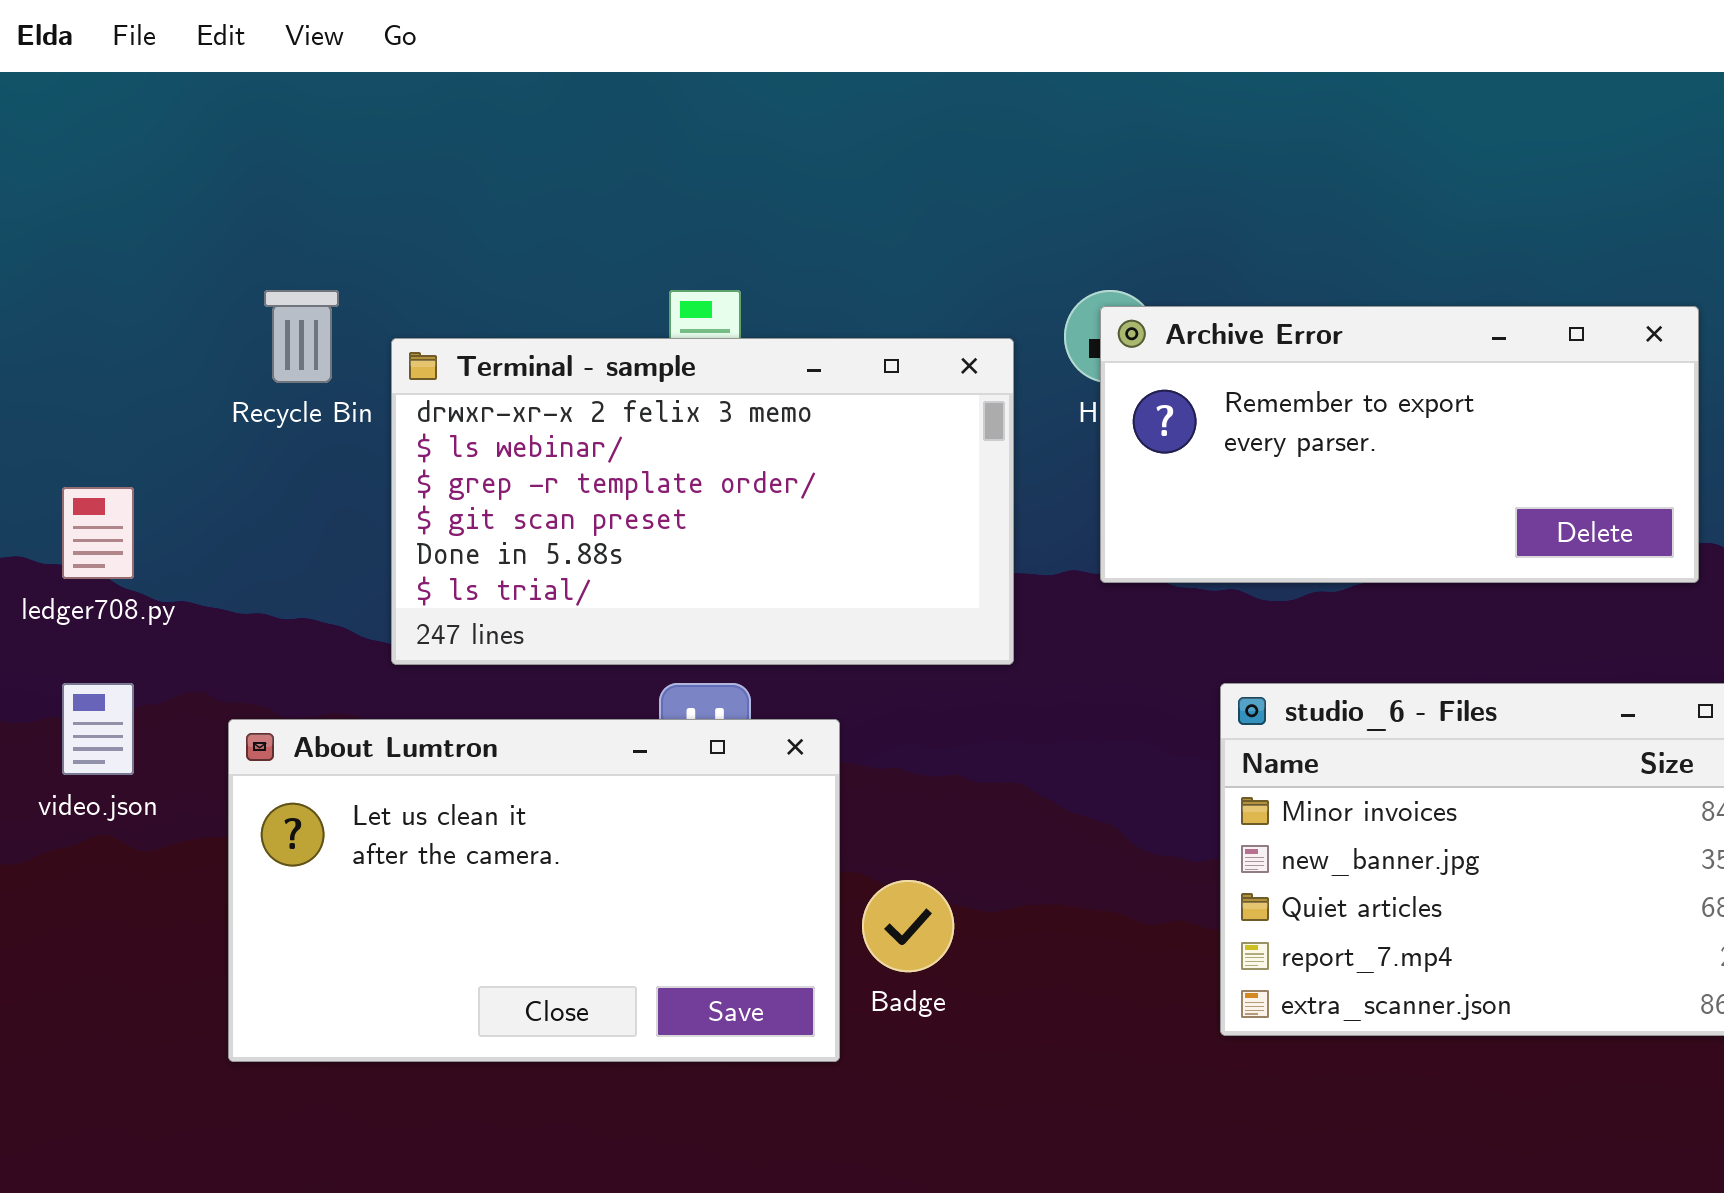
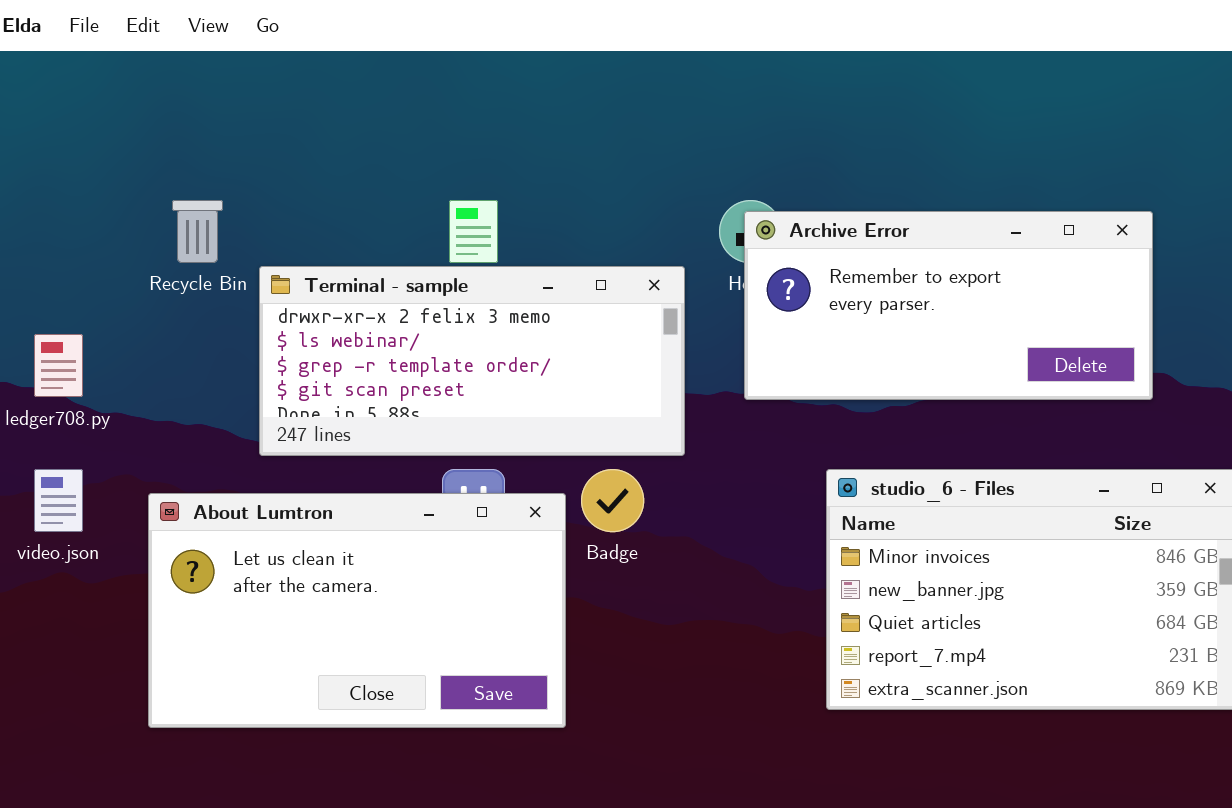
Terminal - sample: [391,338,1014,665] -> [259,266,685,456], resized
Badge: [862,880,954,972] -> [581,469,644,532], moved

